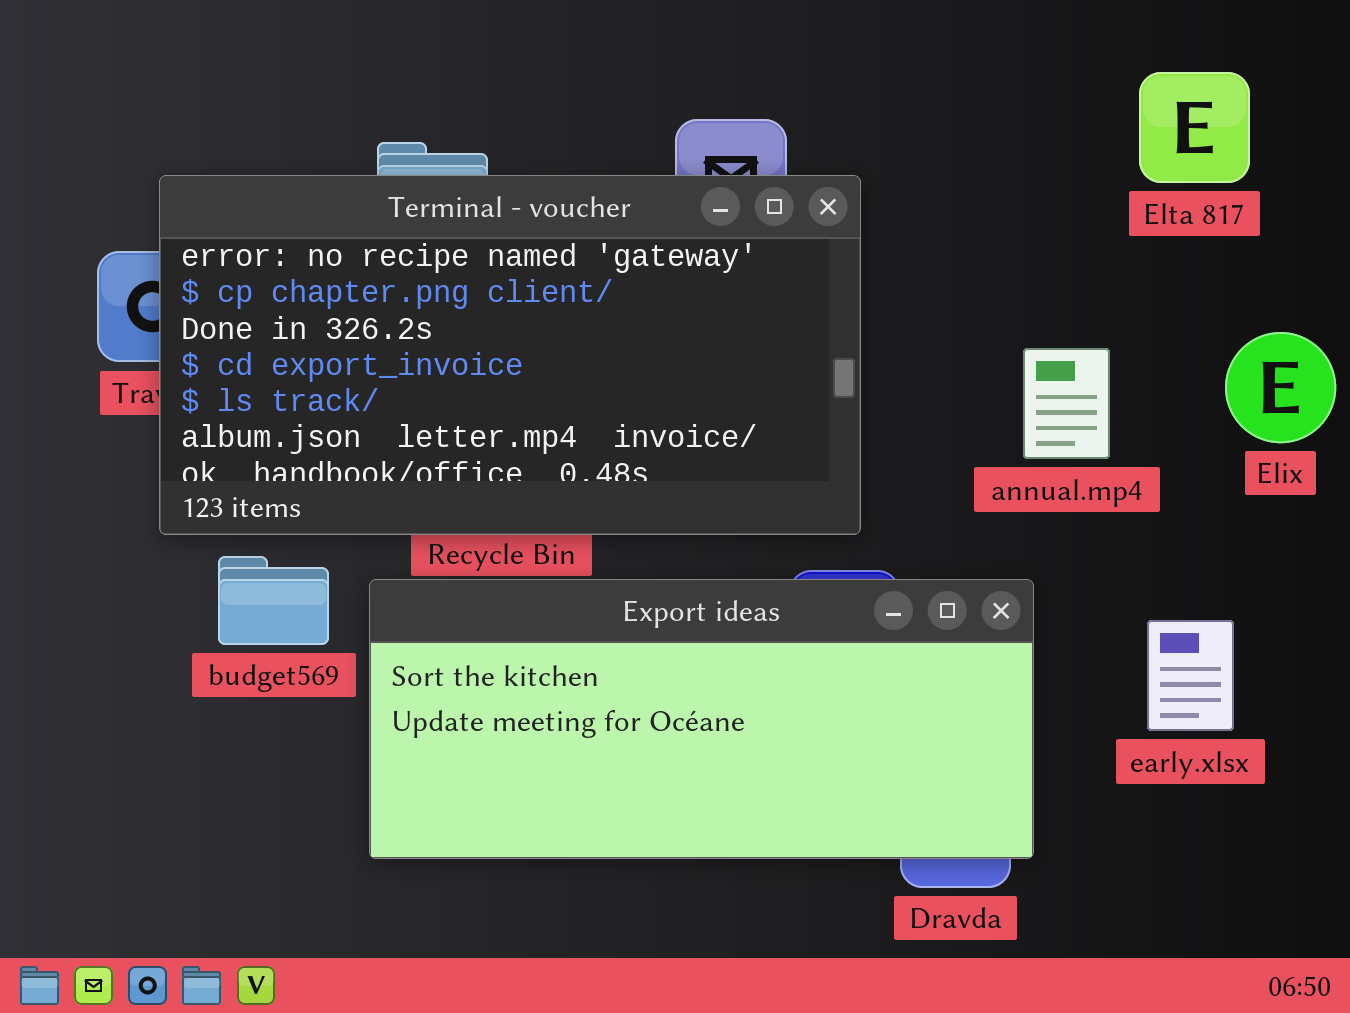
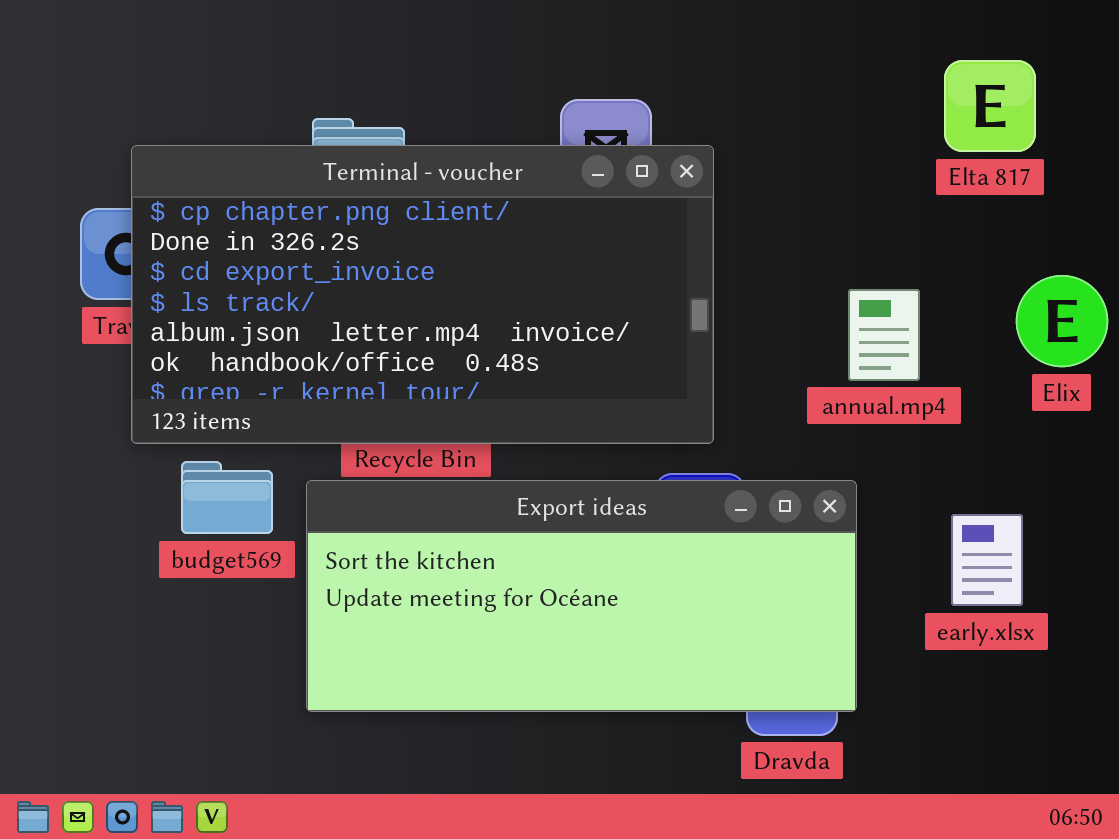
Terminal - voucher: [159,175,861,535] -> [131,145,714,444], scrolled down 1 row

